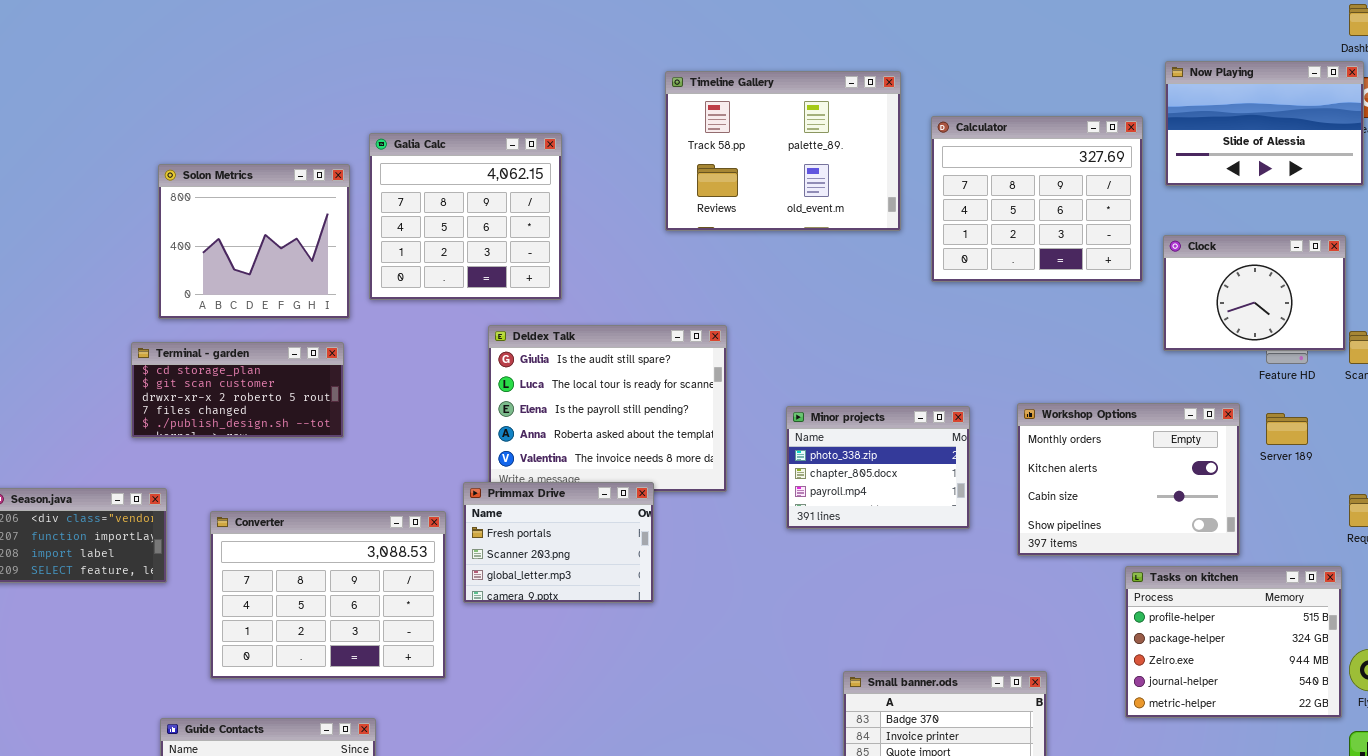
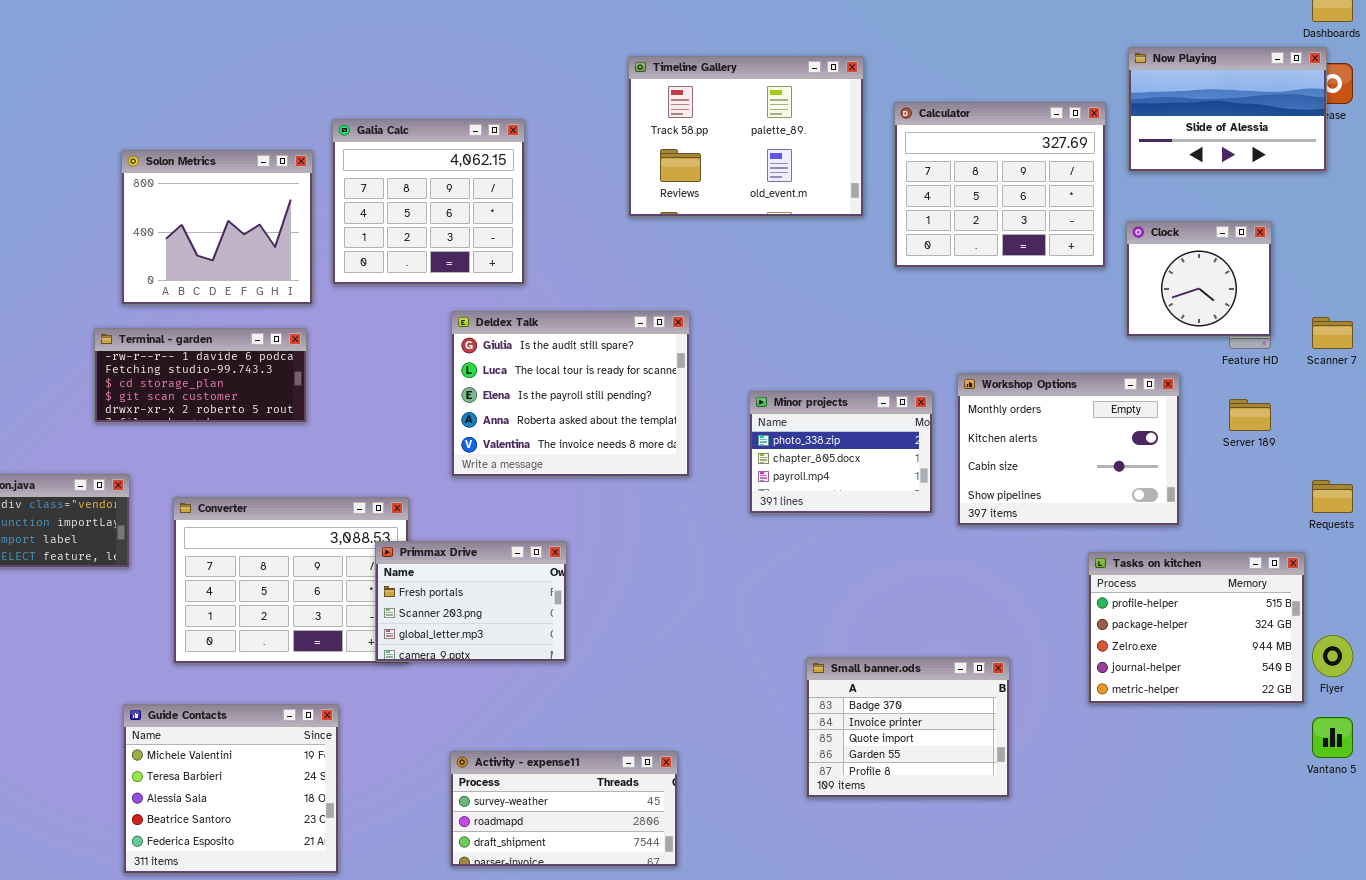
Clock: [1163,235,1346,351] -> [1126,221,1272,337], resized
Terminal - garden: [131,342,344,438] -> [94,328,307,423], scrolled up 2 rows
Workshop Options: [1017,403,1240,556] -> [957,373,1180,526], moved
Primmax Drive: [463,482,654,603] -> [375,541,567,662], moved

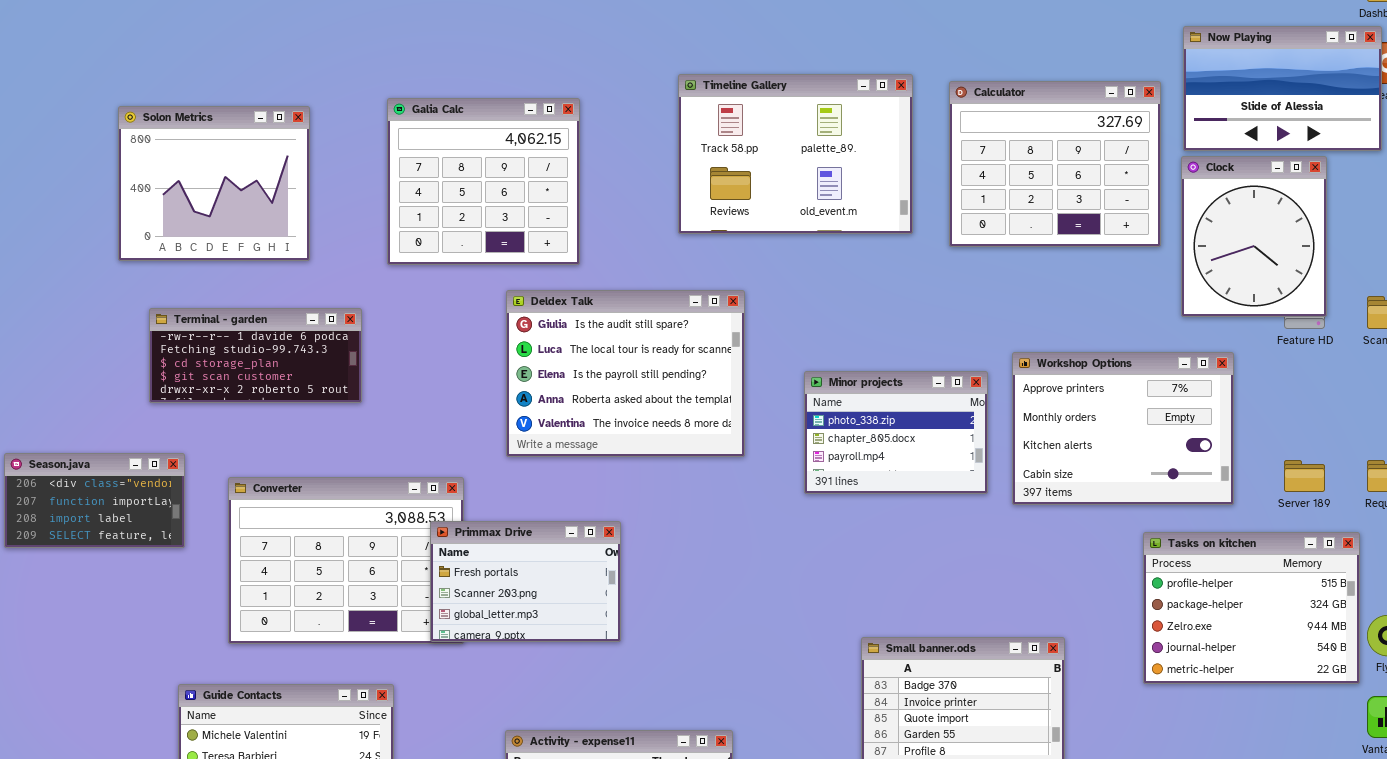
Timeline Gallery: [628,56,864,217] -> [678,74,913,234], moved
Solon Metrics: [121,150,313,305] -> [118,106,310,261], moved
Clock: [1126,221,1272,337] -> [1181,156,1327,317], resized
Workshop Options: [957,373,1180,526] -> [1012,352,1234,505], scrolled up 1 row
Server 189: [1229,399,1271,431] -> [1284,460,1325,492], moved

